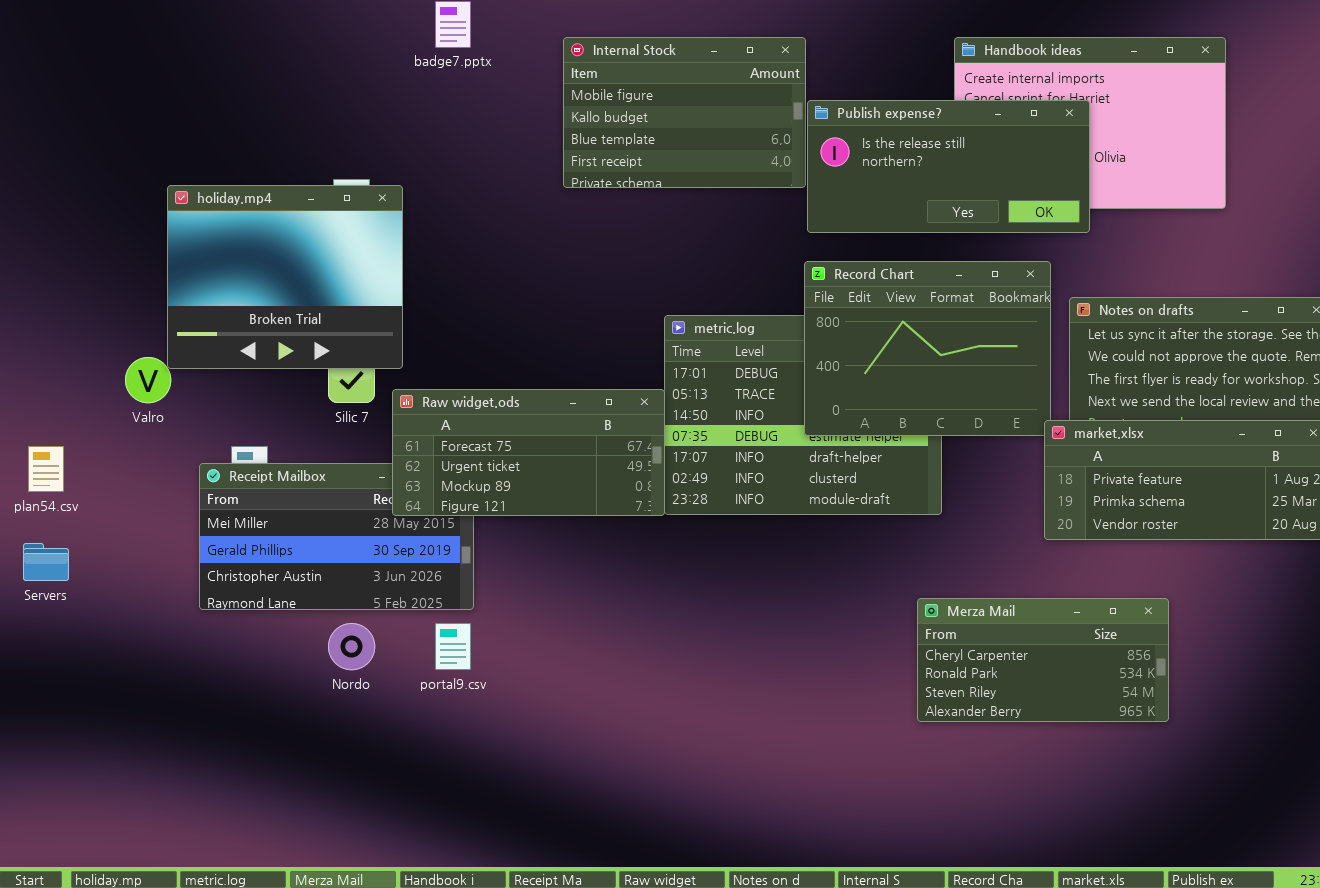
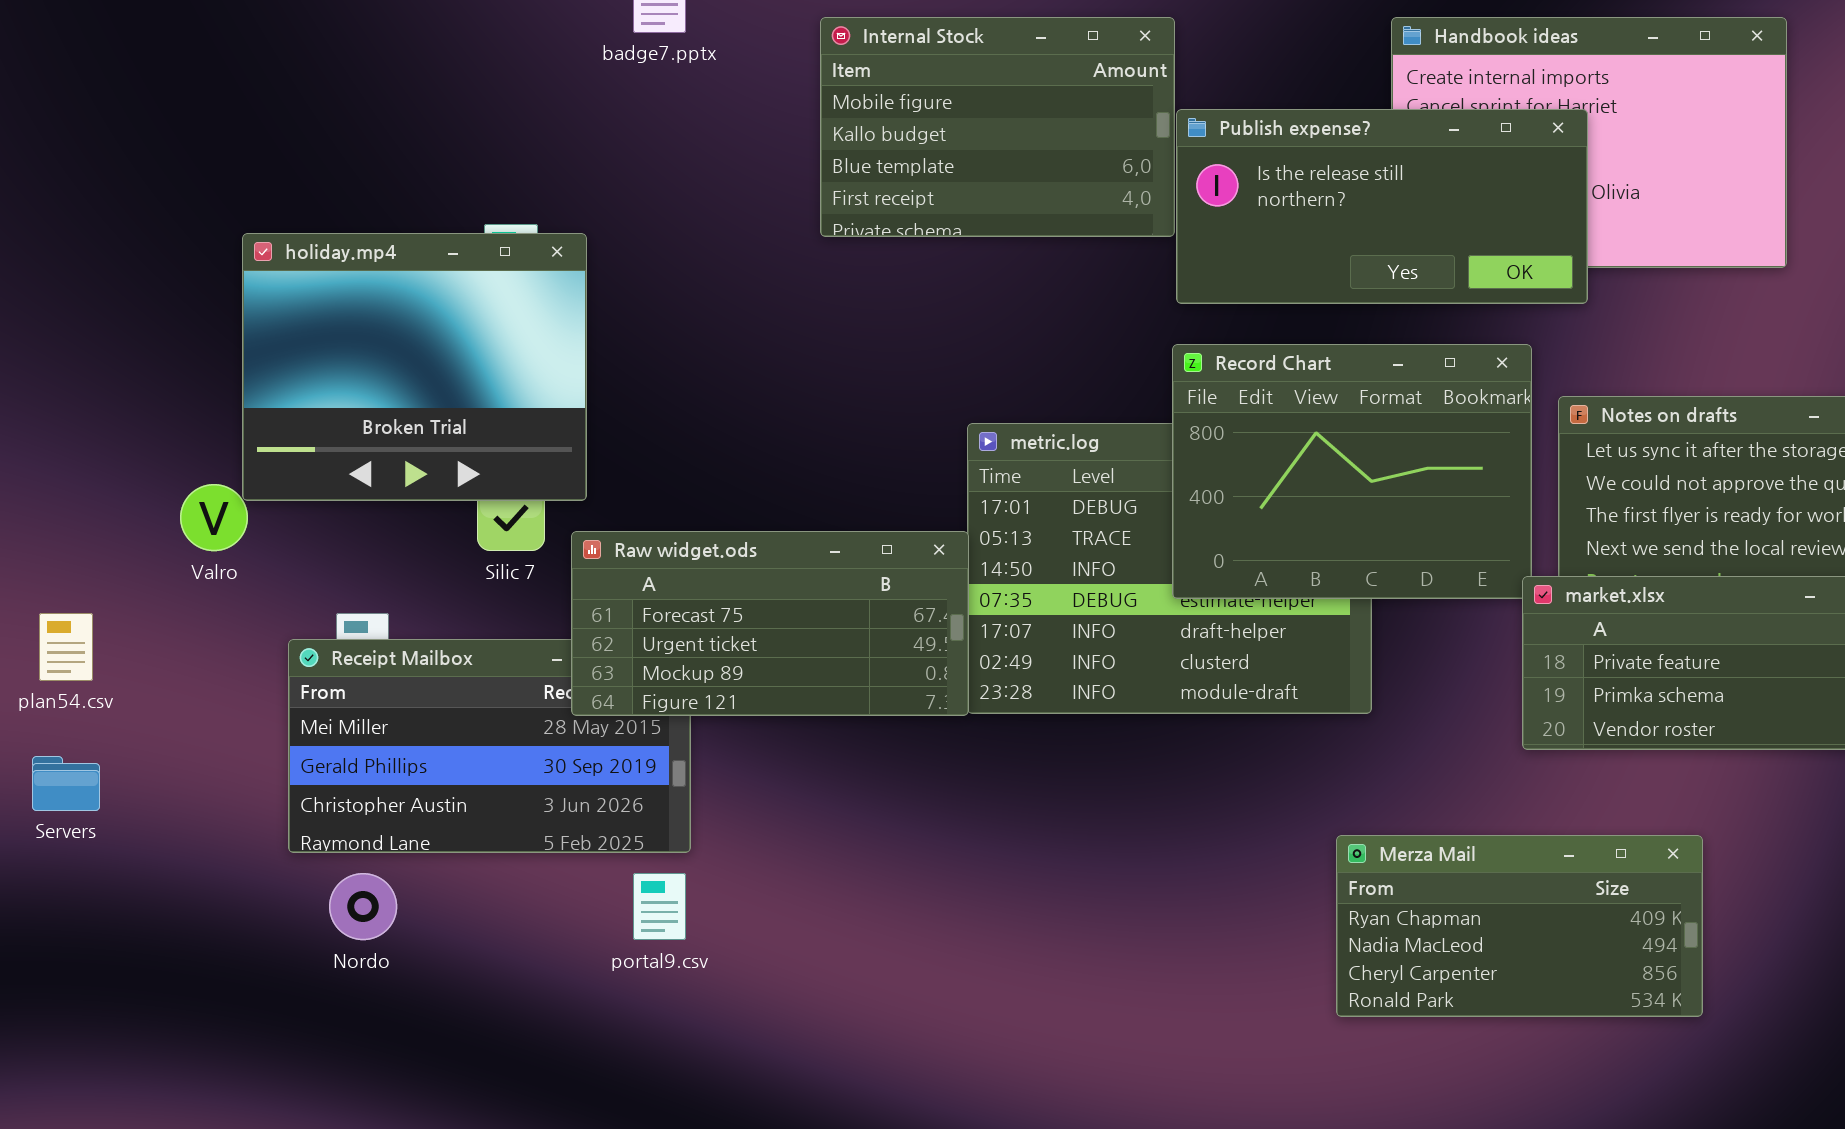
Merza Mail: [917,598,1169,722] -> [1336,835,1703,1017], scrolled up 2 rows
Nordo: [328,623,375,670] -> [329,873,397,940], moved

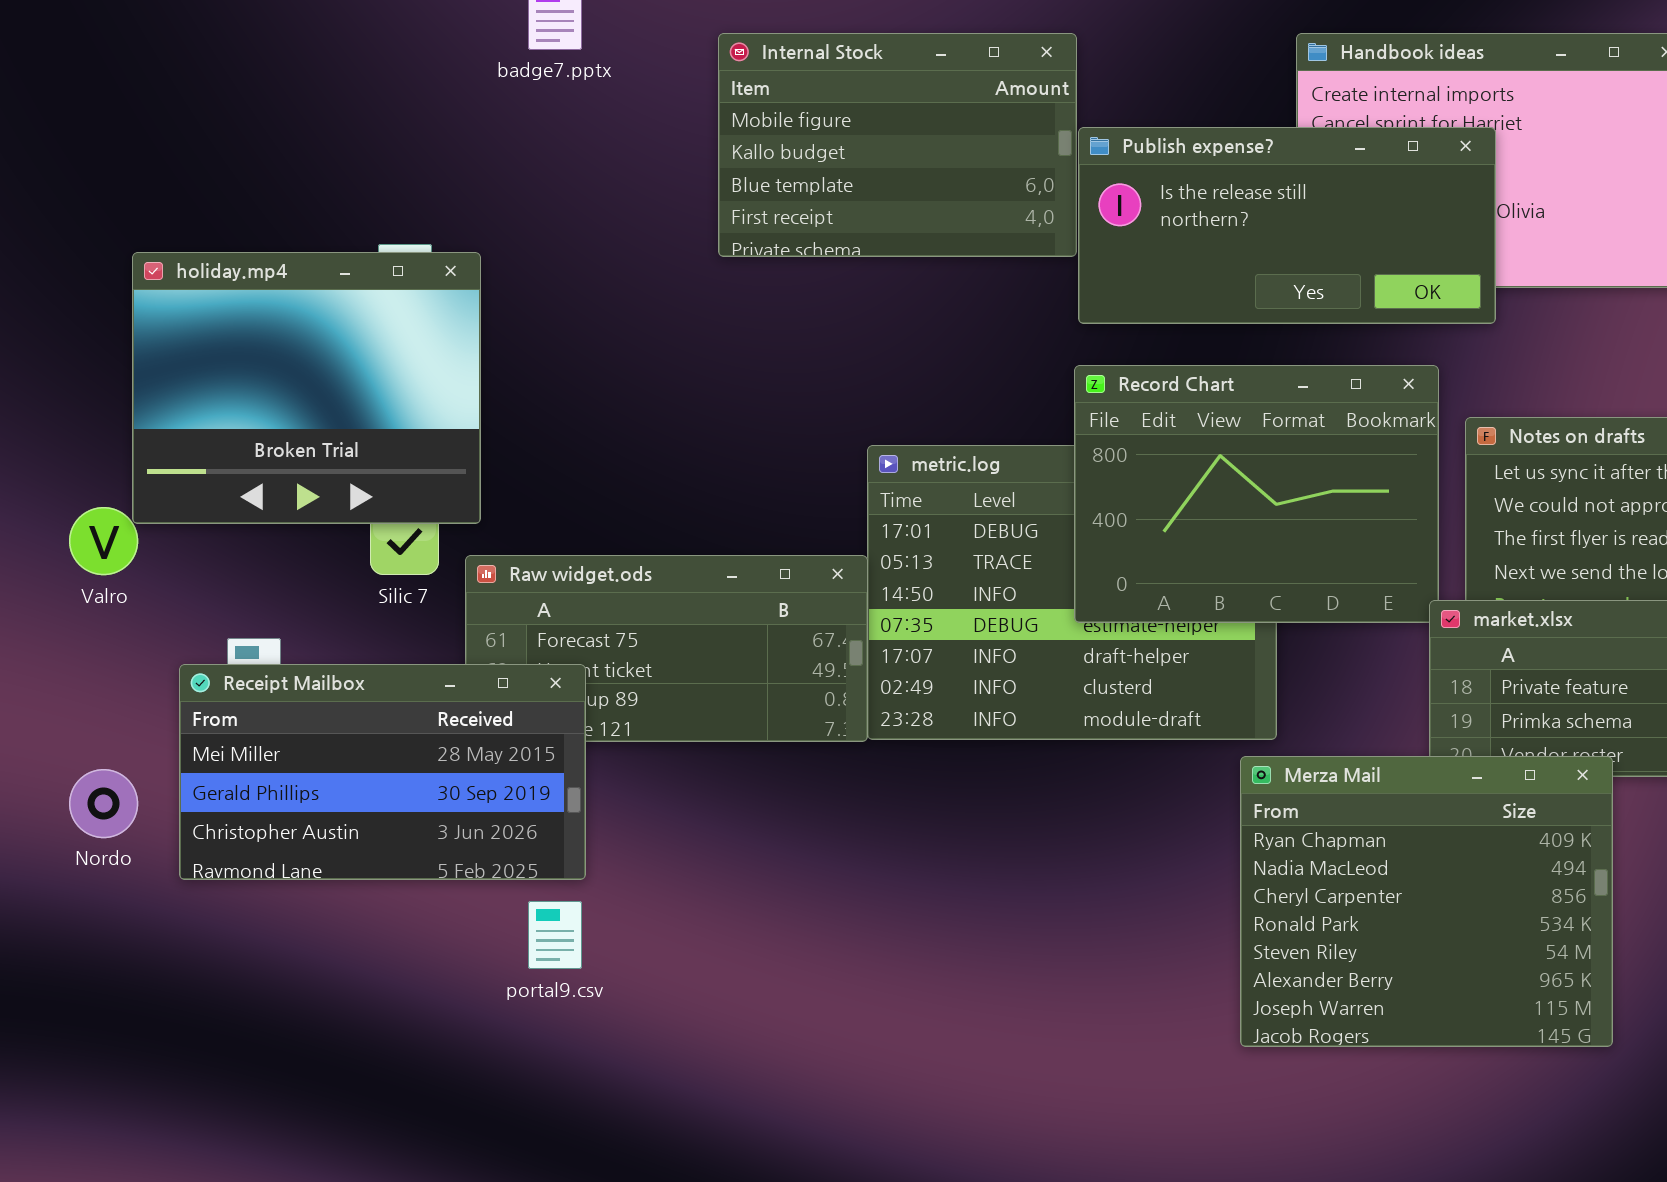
Receipt Mailbox: [288,639,691,853] -> [179,664,586,880], raised
Merza Mail: [1336,835,1703,1017] -> [1240,756,1613,1047], resized
Nordo: [329,873,397,940] -> [69,769,138,838], moved

